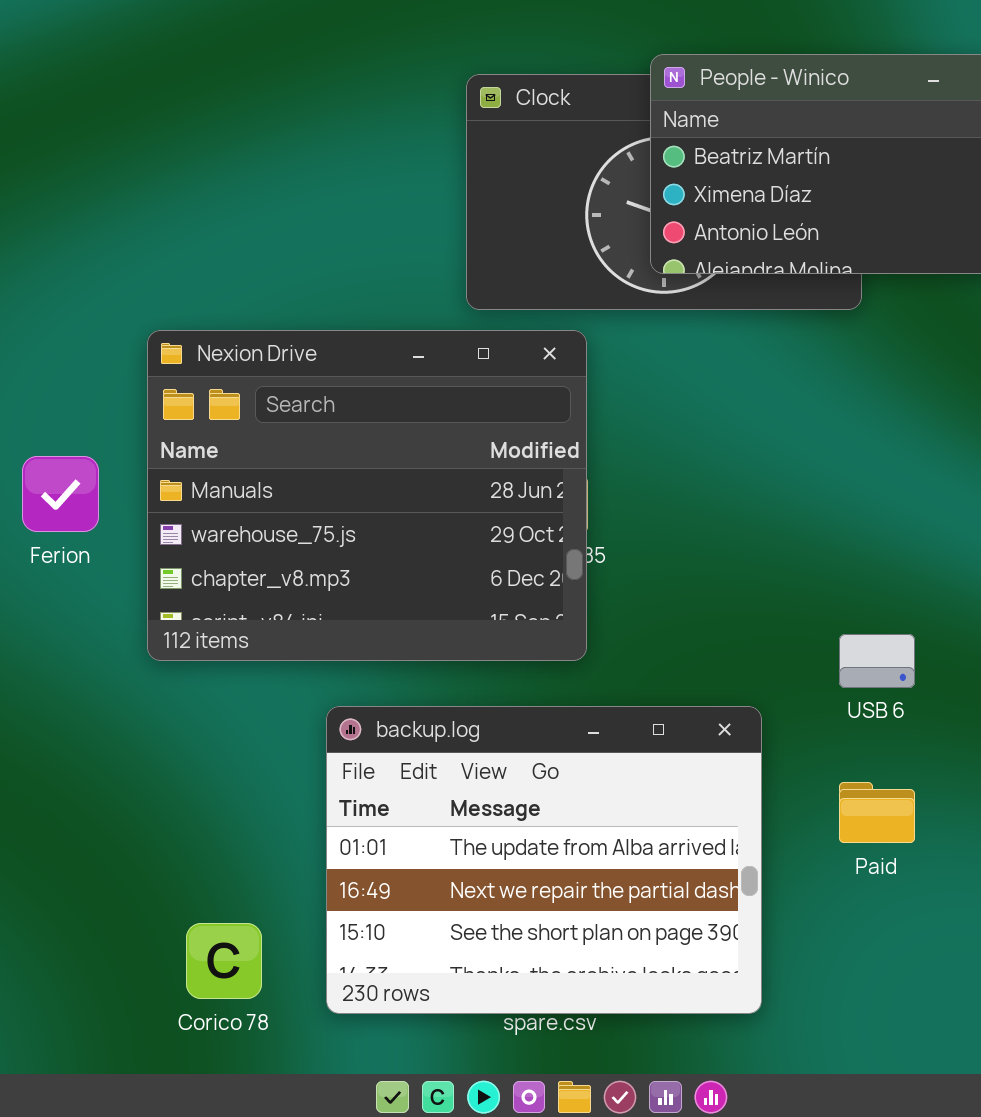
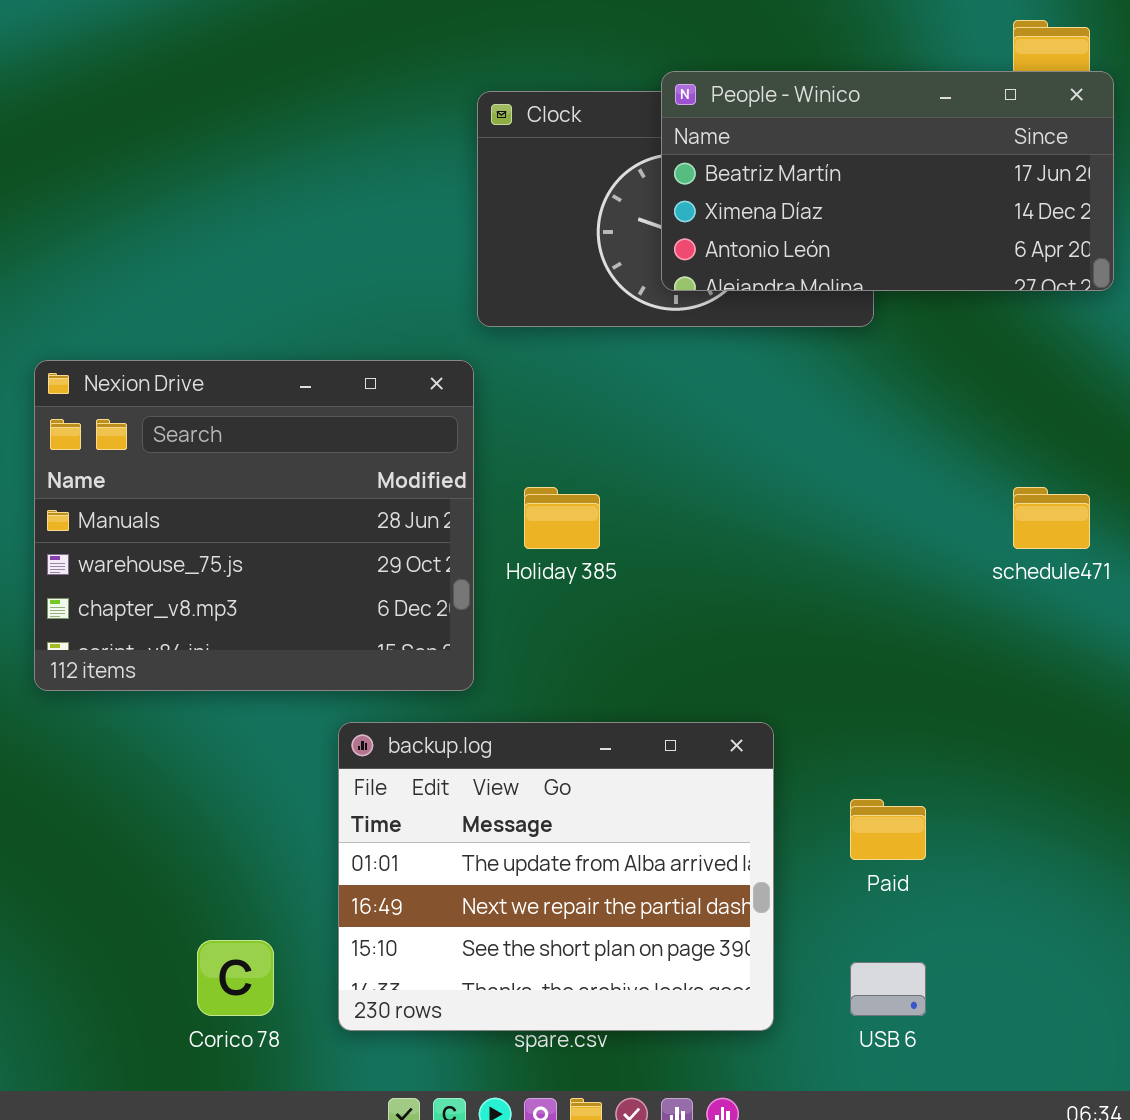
Nexion Drive: [147,330,587,661] -> [34,360,474,691], moved
USB 6: [839,634,915,688] -> [850,962,926,1016], moved

